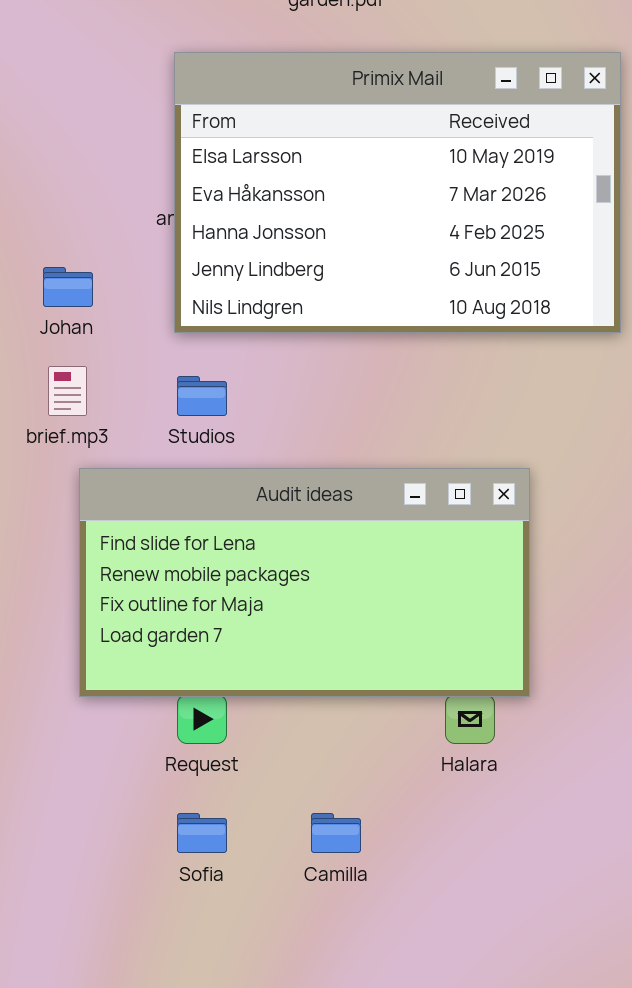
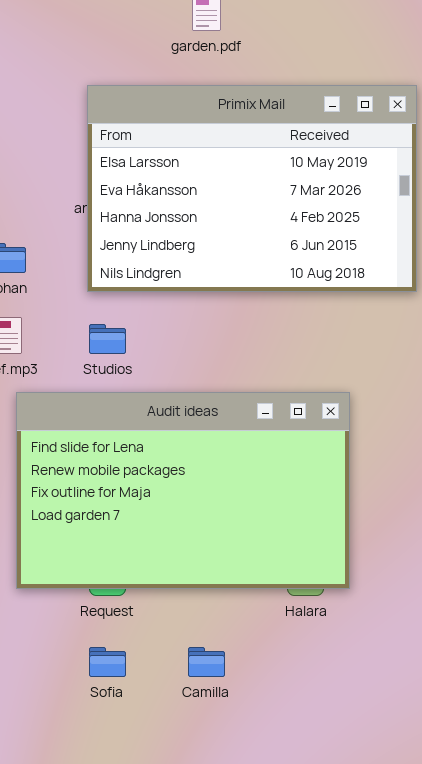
Audit ideas: [79,468,530,697] -> [16,392,350,589], resized

